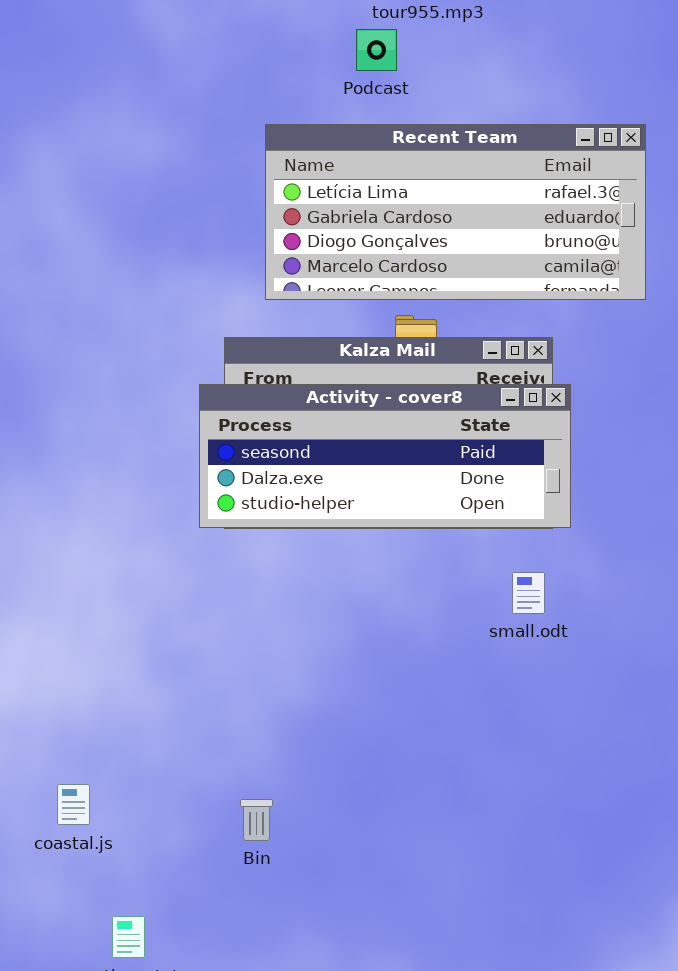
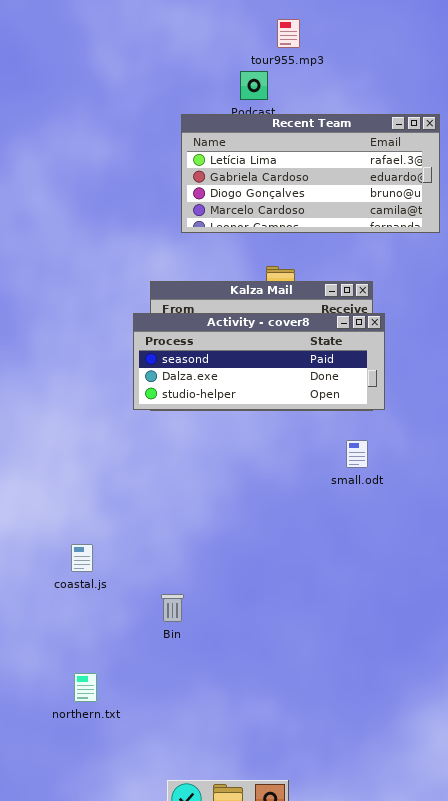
Recent Team: [265,124,646,300] -> [181,114,440,233], moved
coastal.js: [57,784,90,825] -> [71,544,93,572], moved

